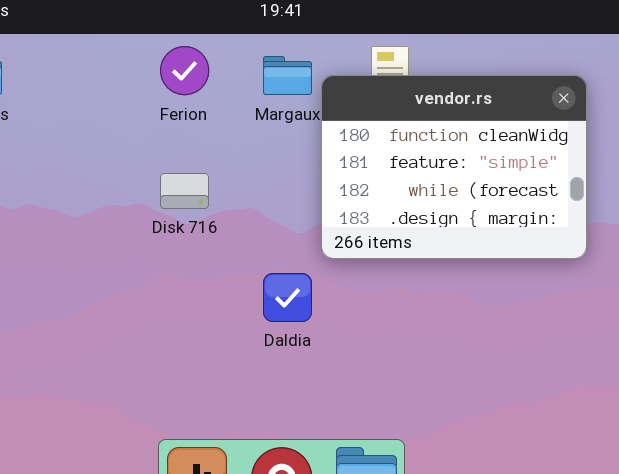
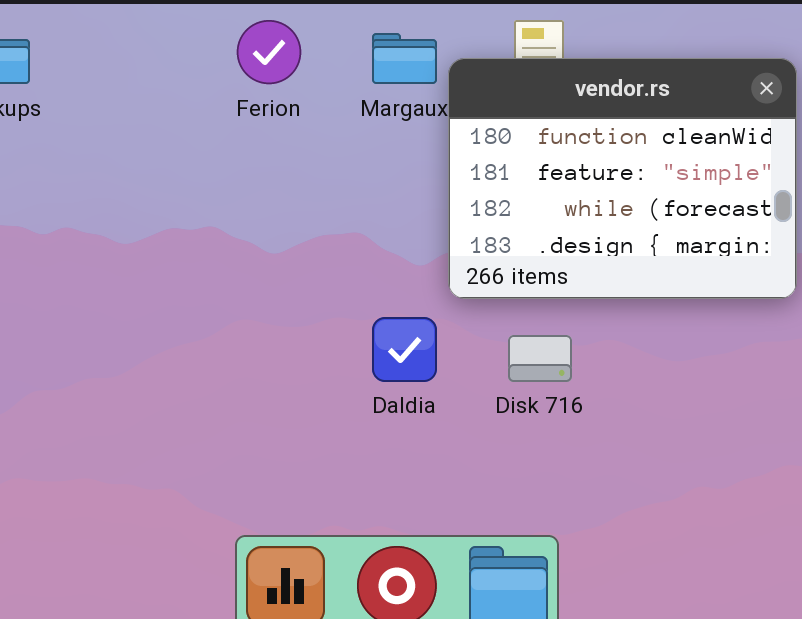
Disk 716: [160,173,209,209] -> [508,335,572,382], moved

